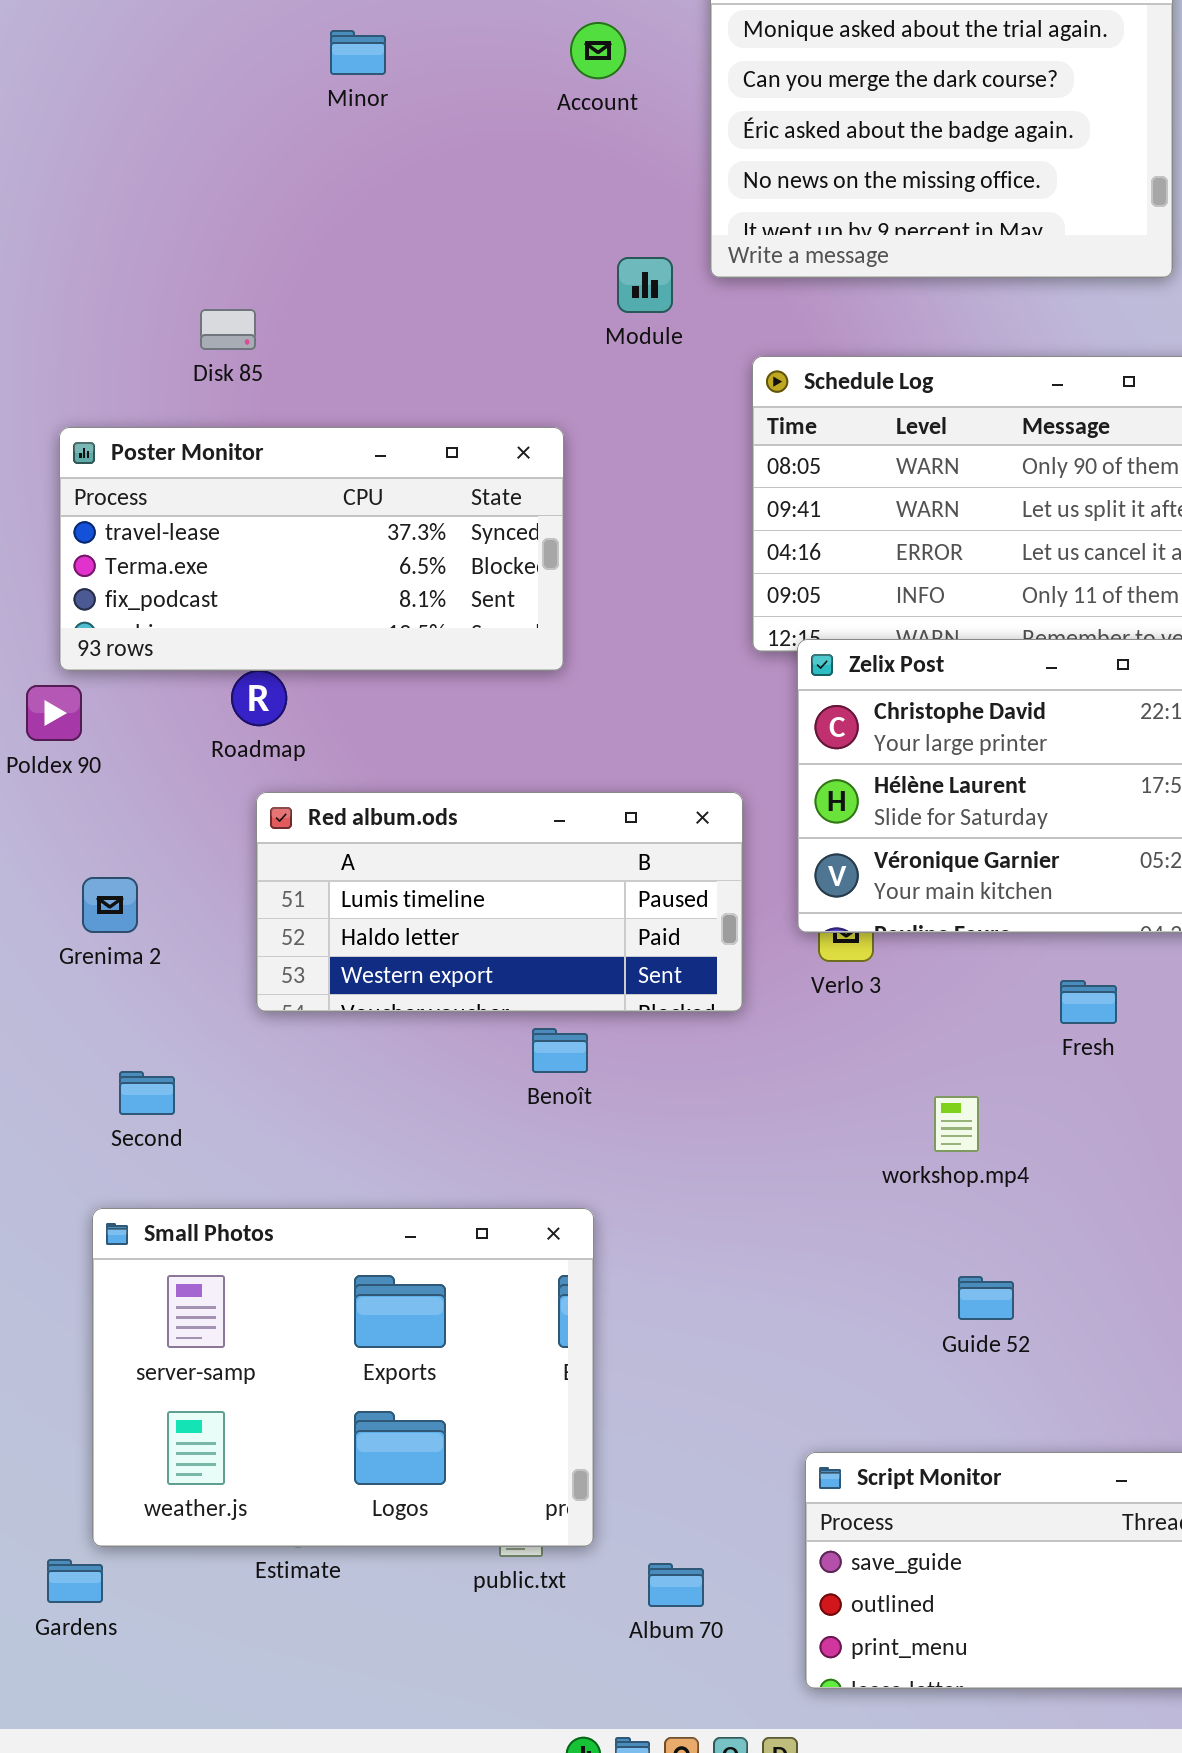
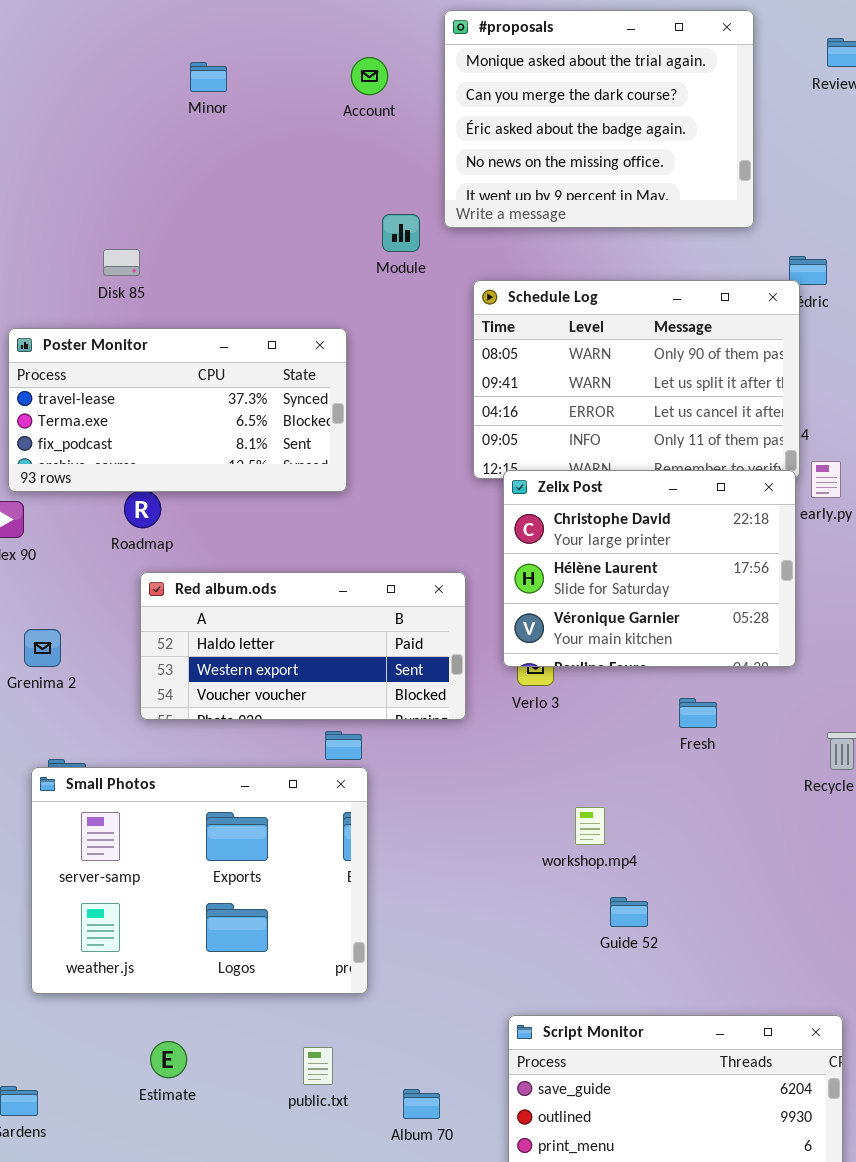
Red album.ods: [256,792,743,1012] -> [140,572,466,720], scrolled down 1 row
workshop.mp4: [934,1096,979,1152] -> [575,807,605,845], moved
Small Photos: [92,1208,594,1547] -> [31,767,368,994], moved

